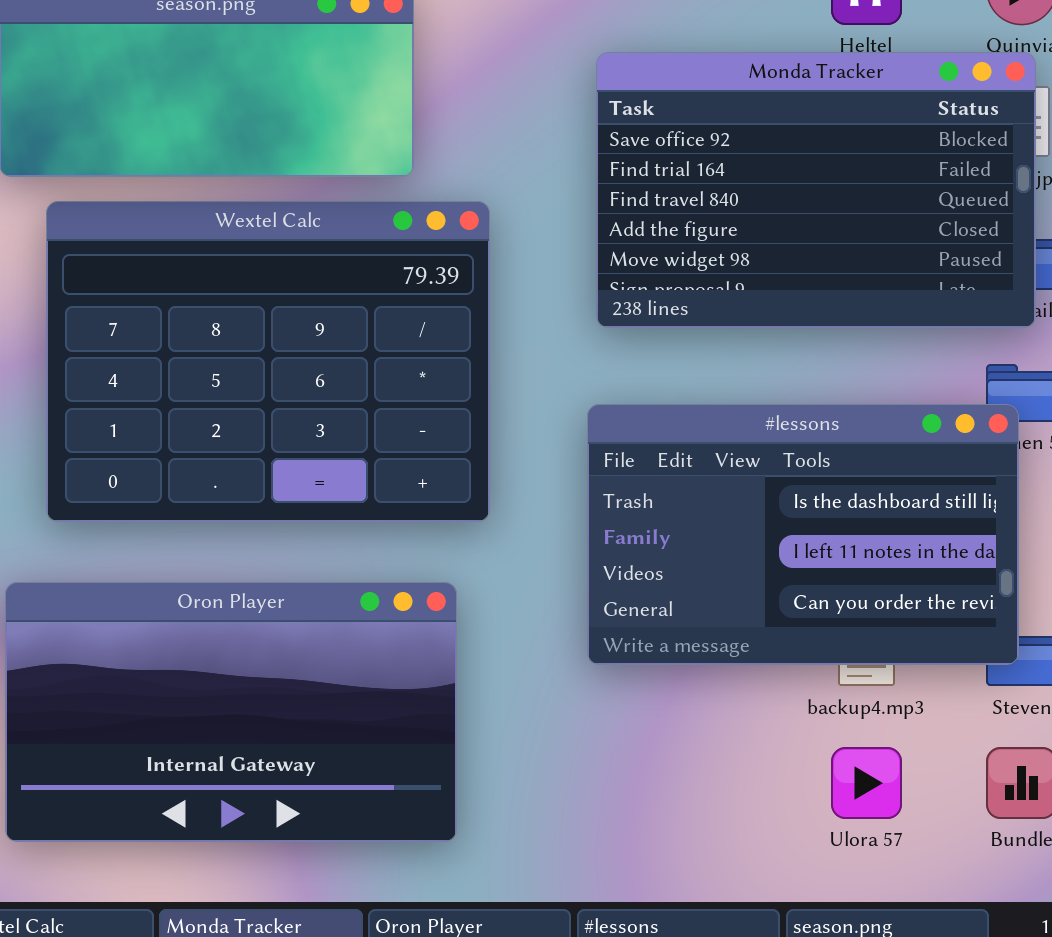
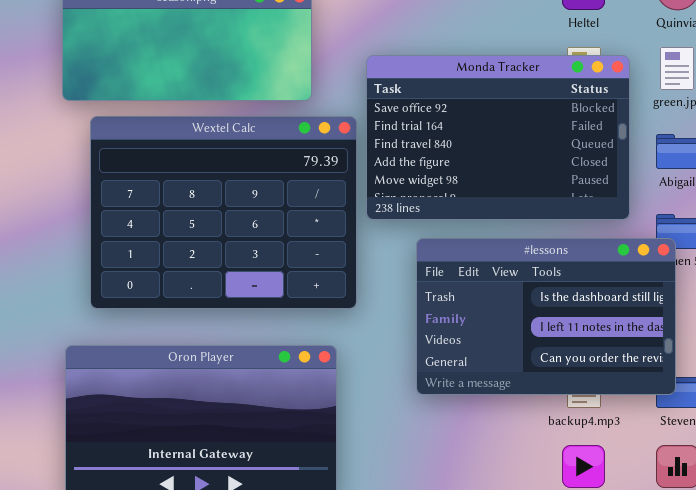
Monda Tracker: [596,52,1036,328] -> [366,55,630,220], moved

